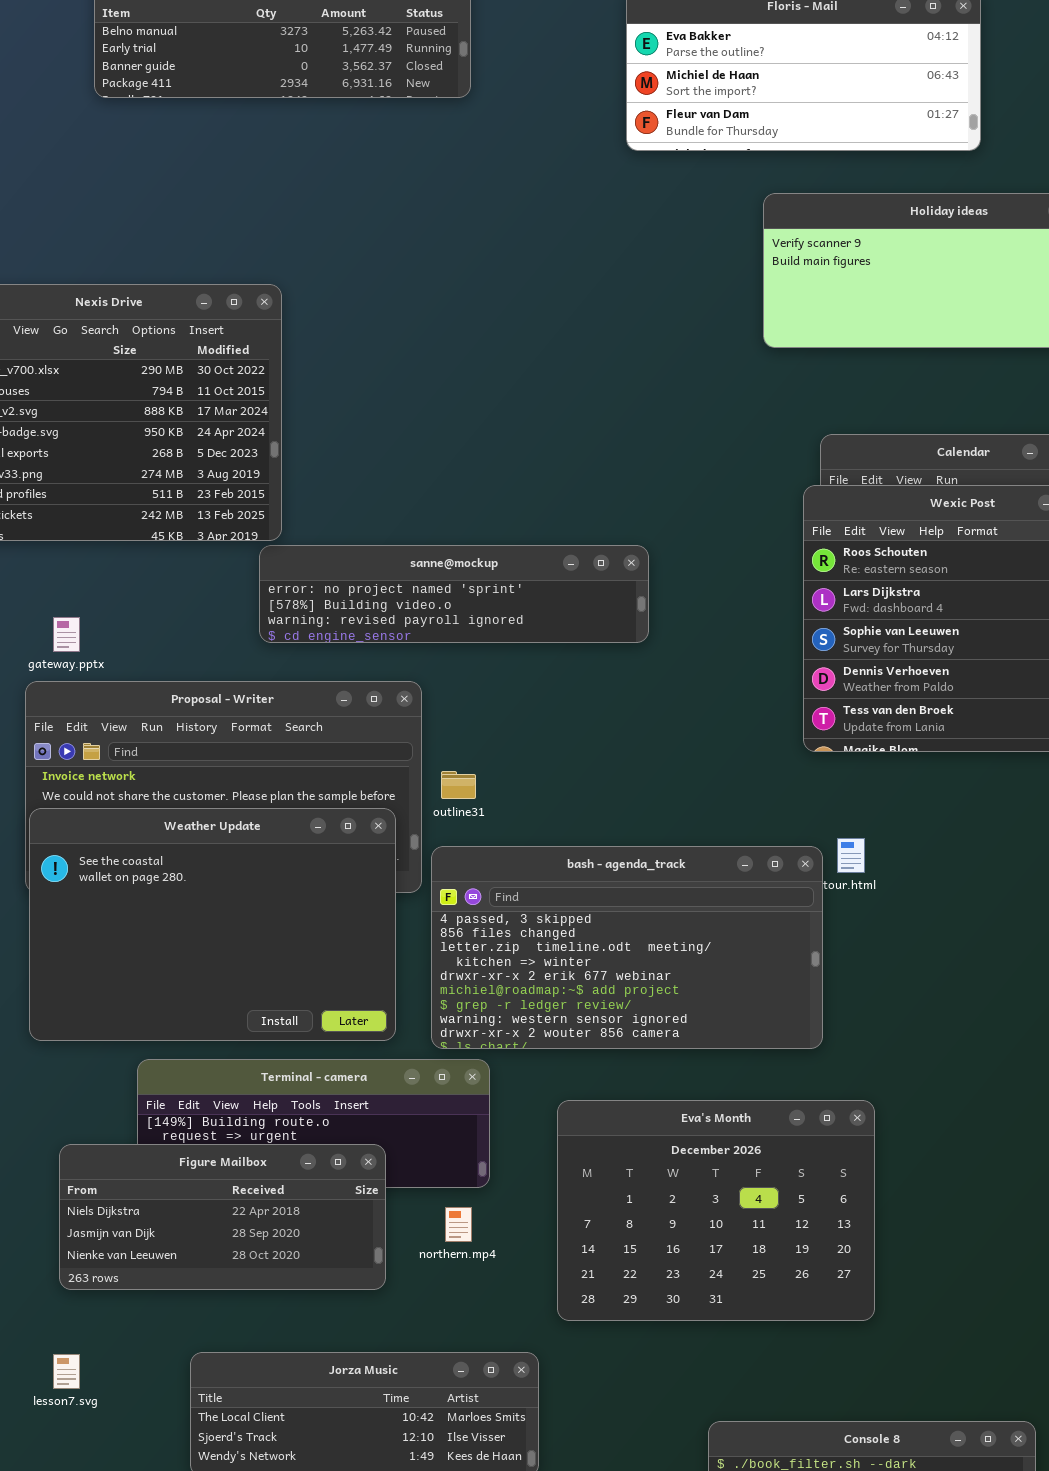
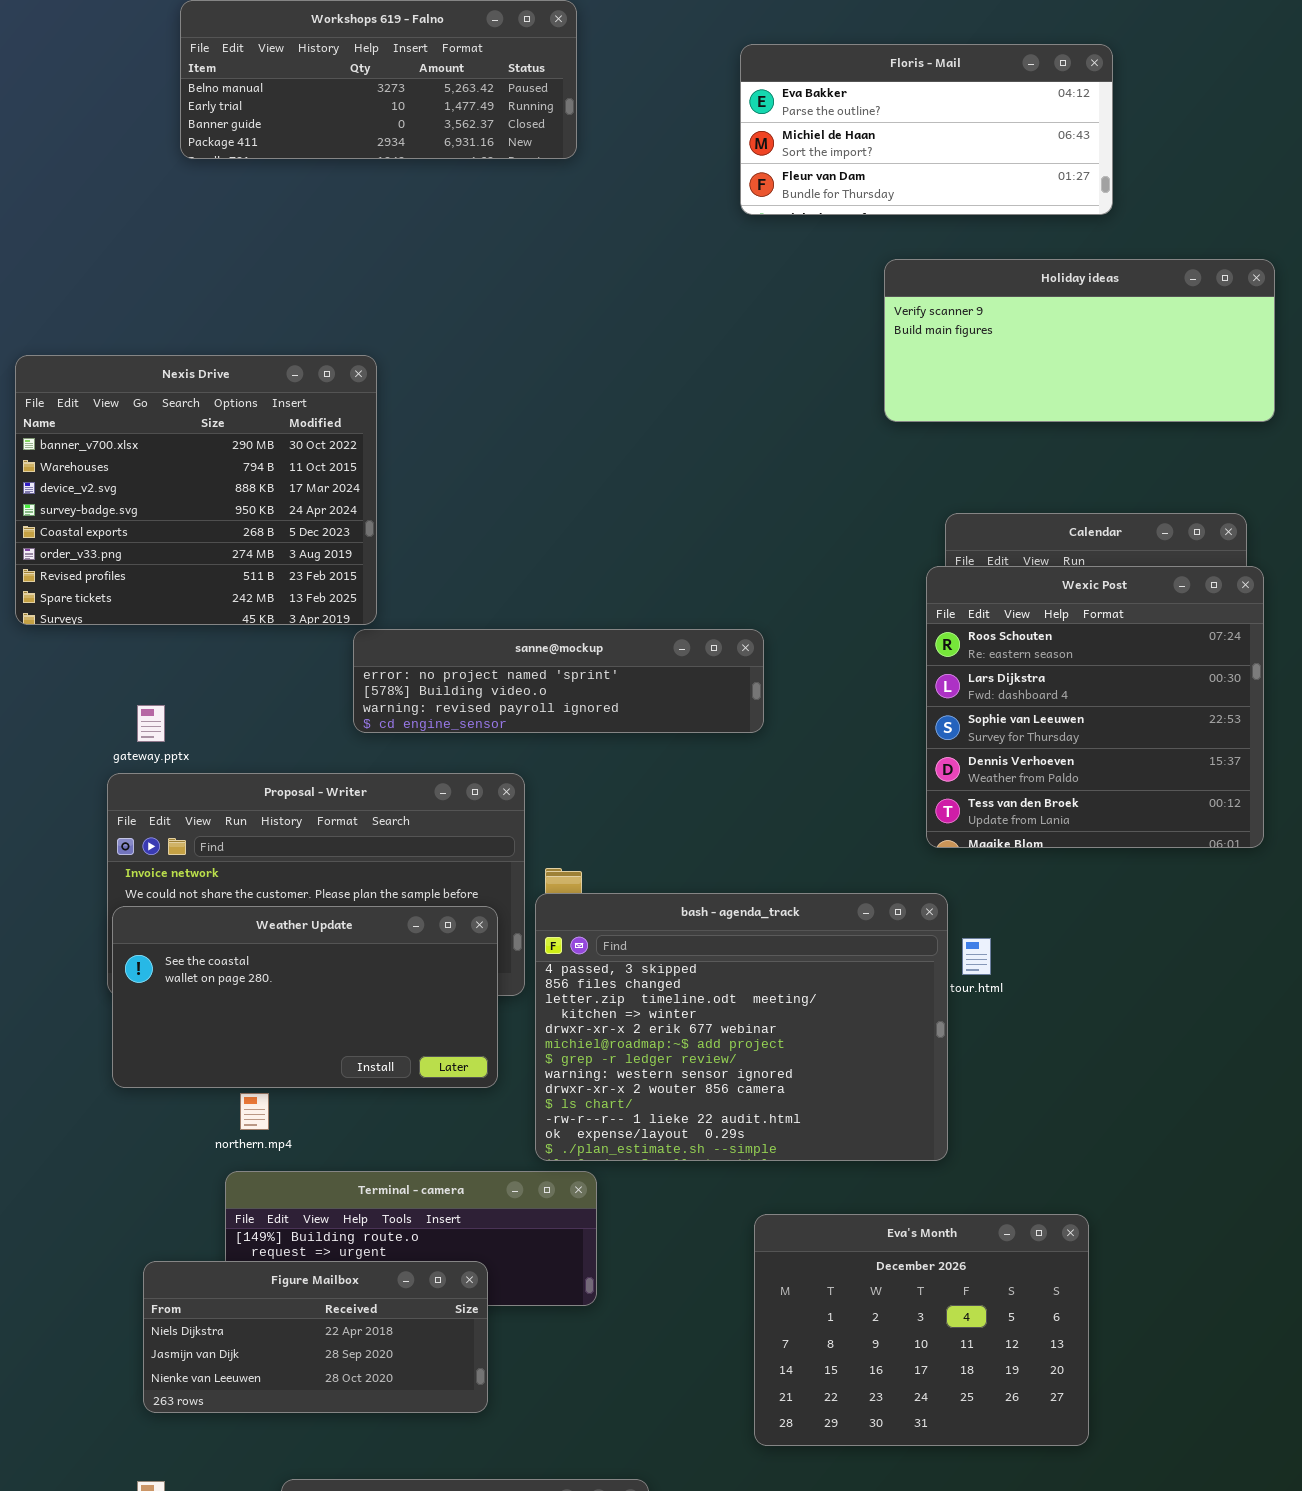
Weather Update: [29,808,396,1041] -> [112,906,498,1088], resized
bash - agenda_track: [431,846,823,1049] -> [535,893,948,1161], resized
Eva's Month: [557,1100,875,1321] -> [754,1214,1089,1446], moved
northern.mp4: [445,1207,472,1242] -> [240,1093,269,1130], moved

